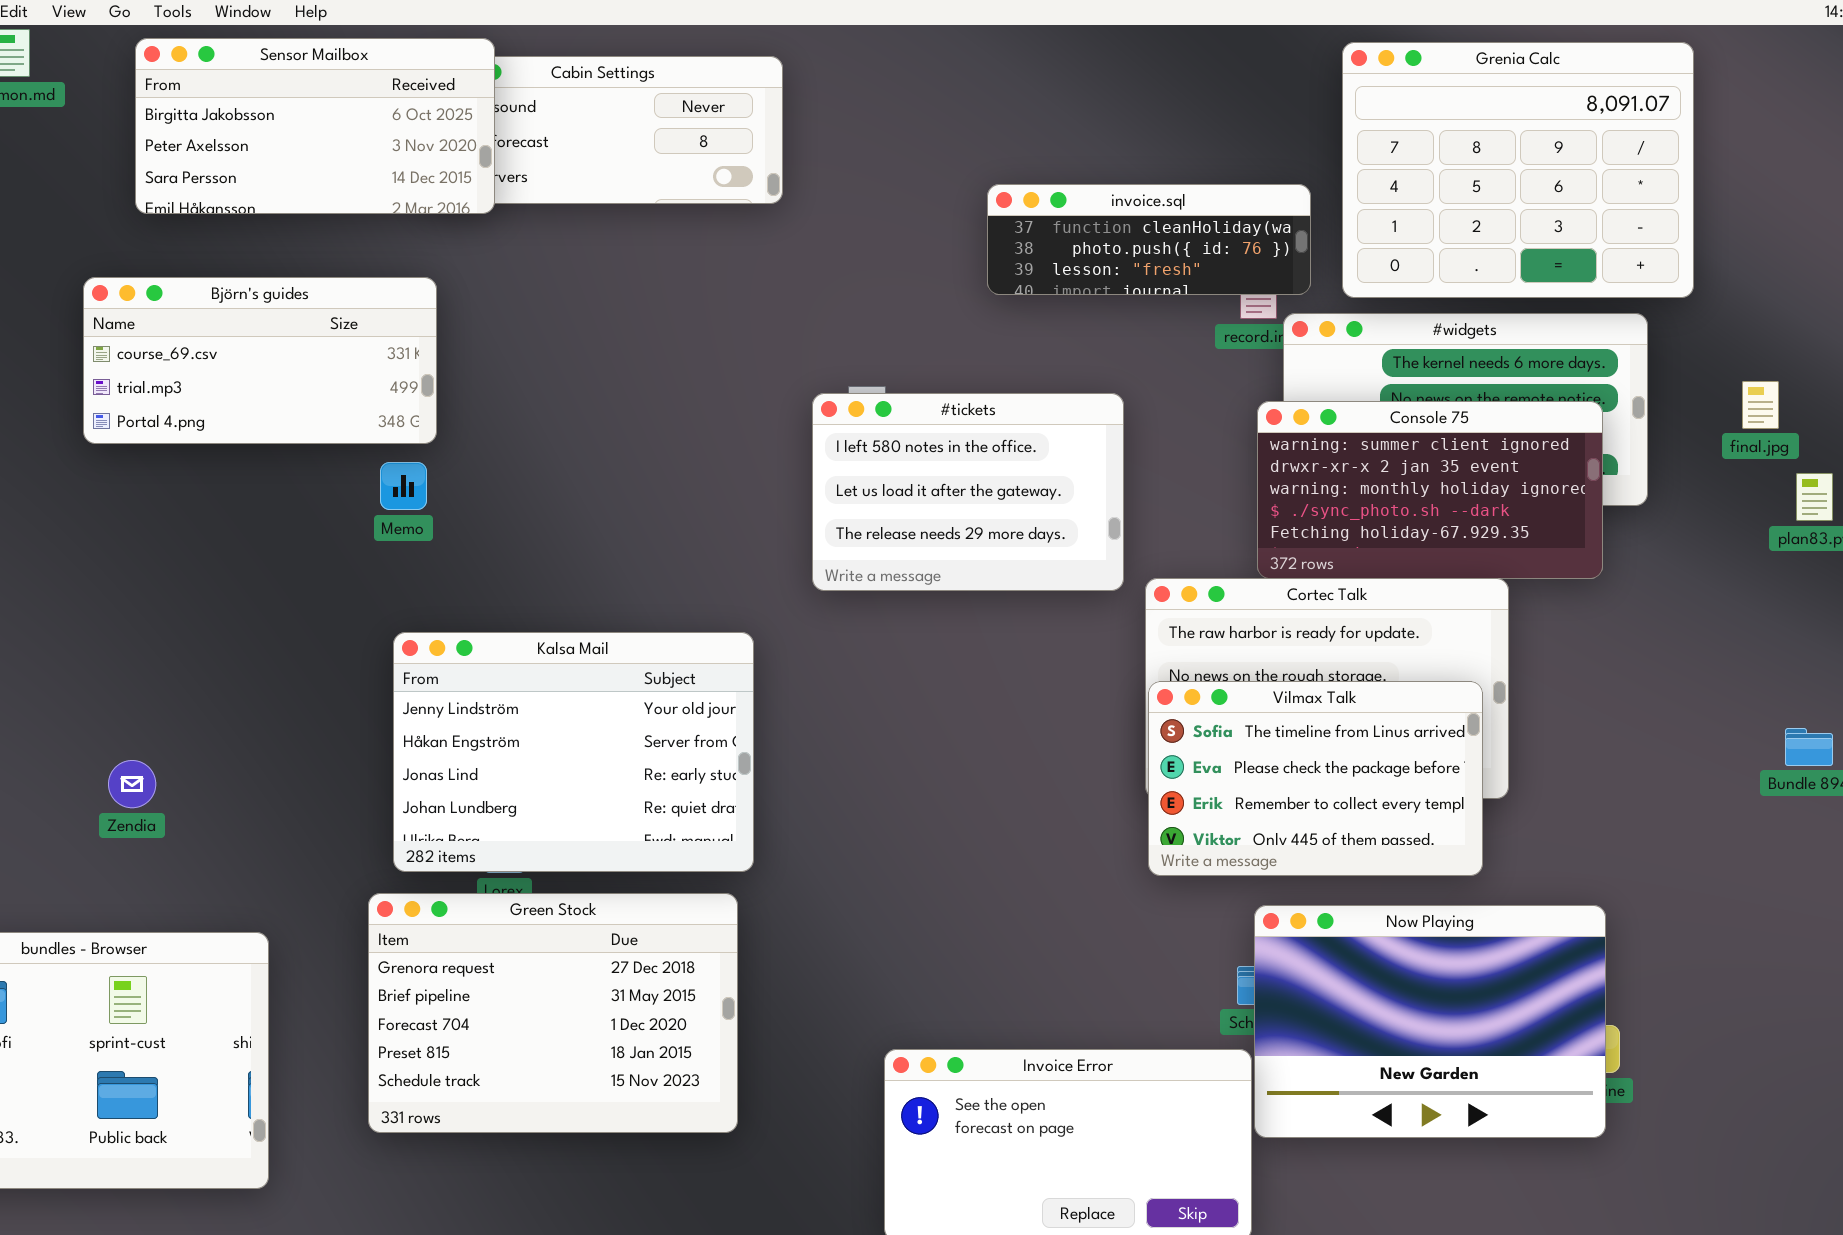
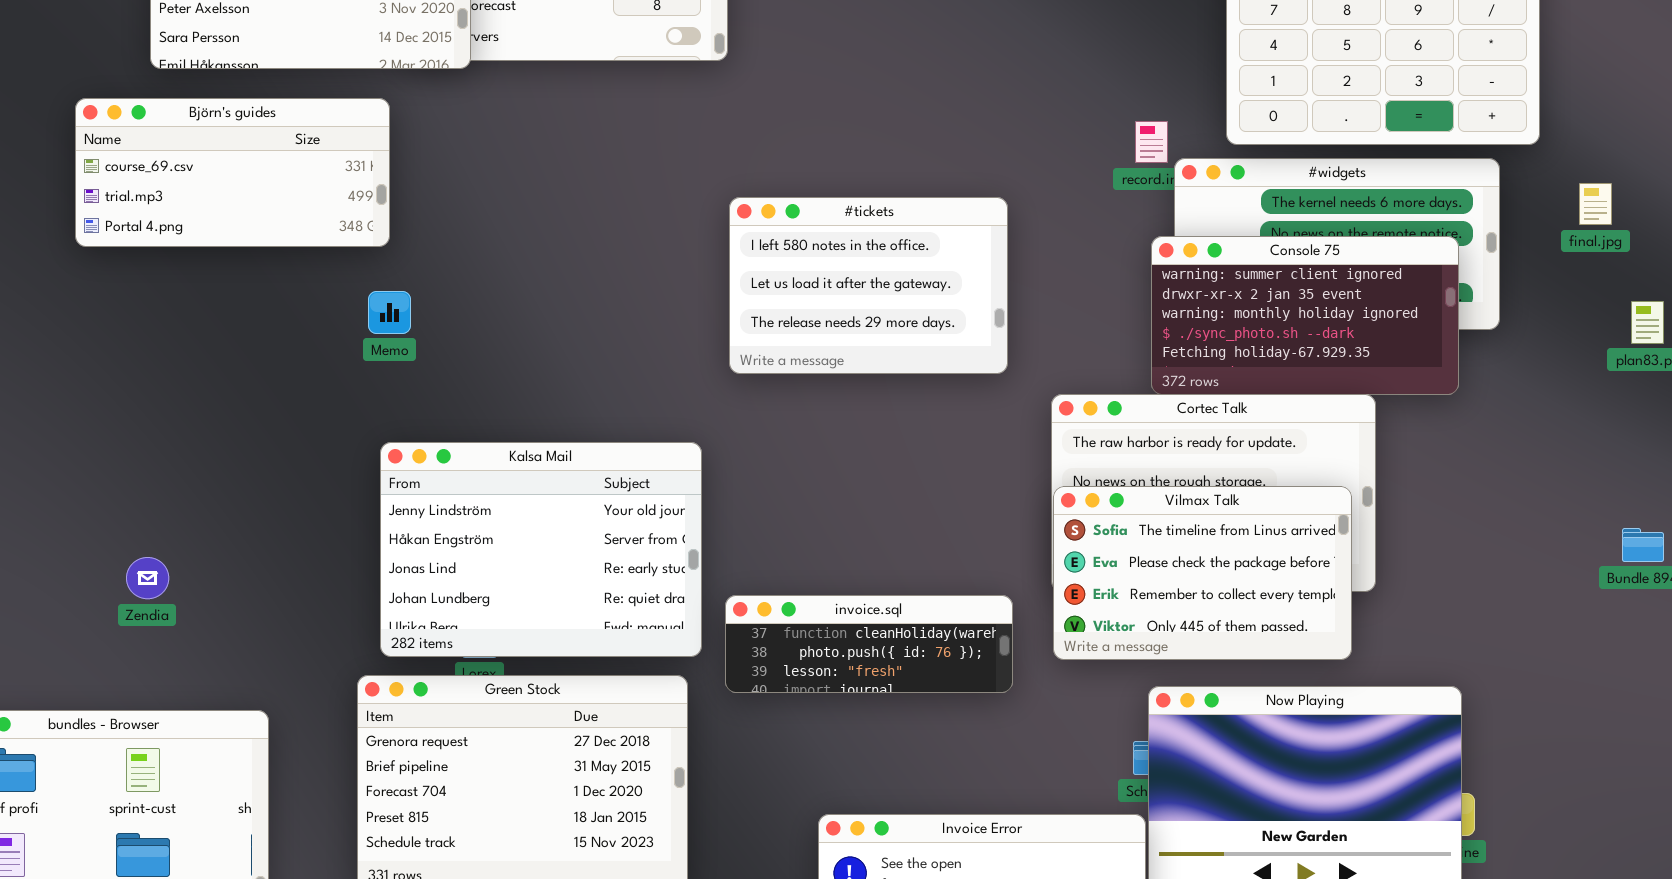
invoice.sql: [987,184,1311,295] -> [725,595,1013,693], moved
Björn's guides: [83,277,437,444] -> [75,98,390,247], moved
final.jpg: [1742,381,1779,429] -> [1579,183,1612,225], moved
#tickets: [812,393,1124,591] -> [729,197,1008,374], moved

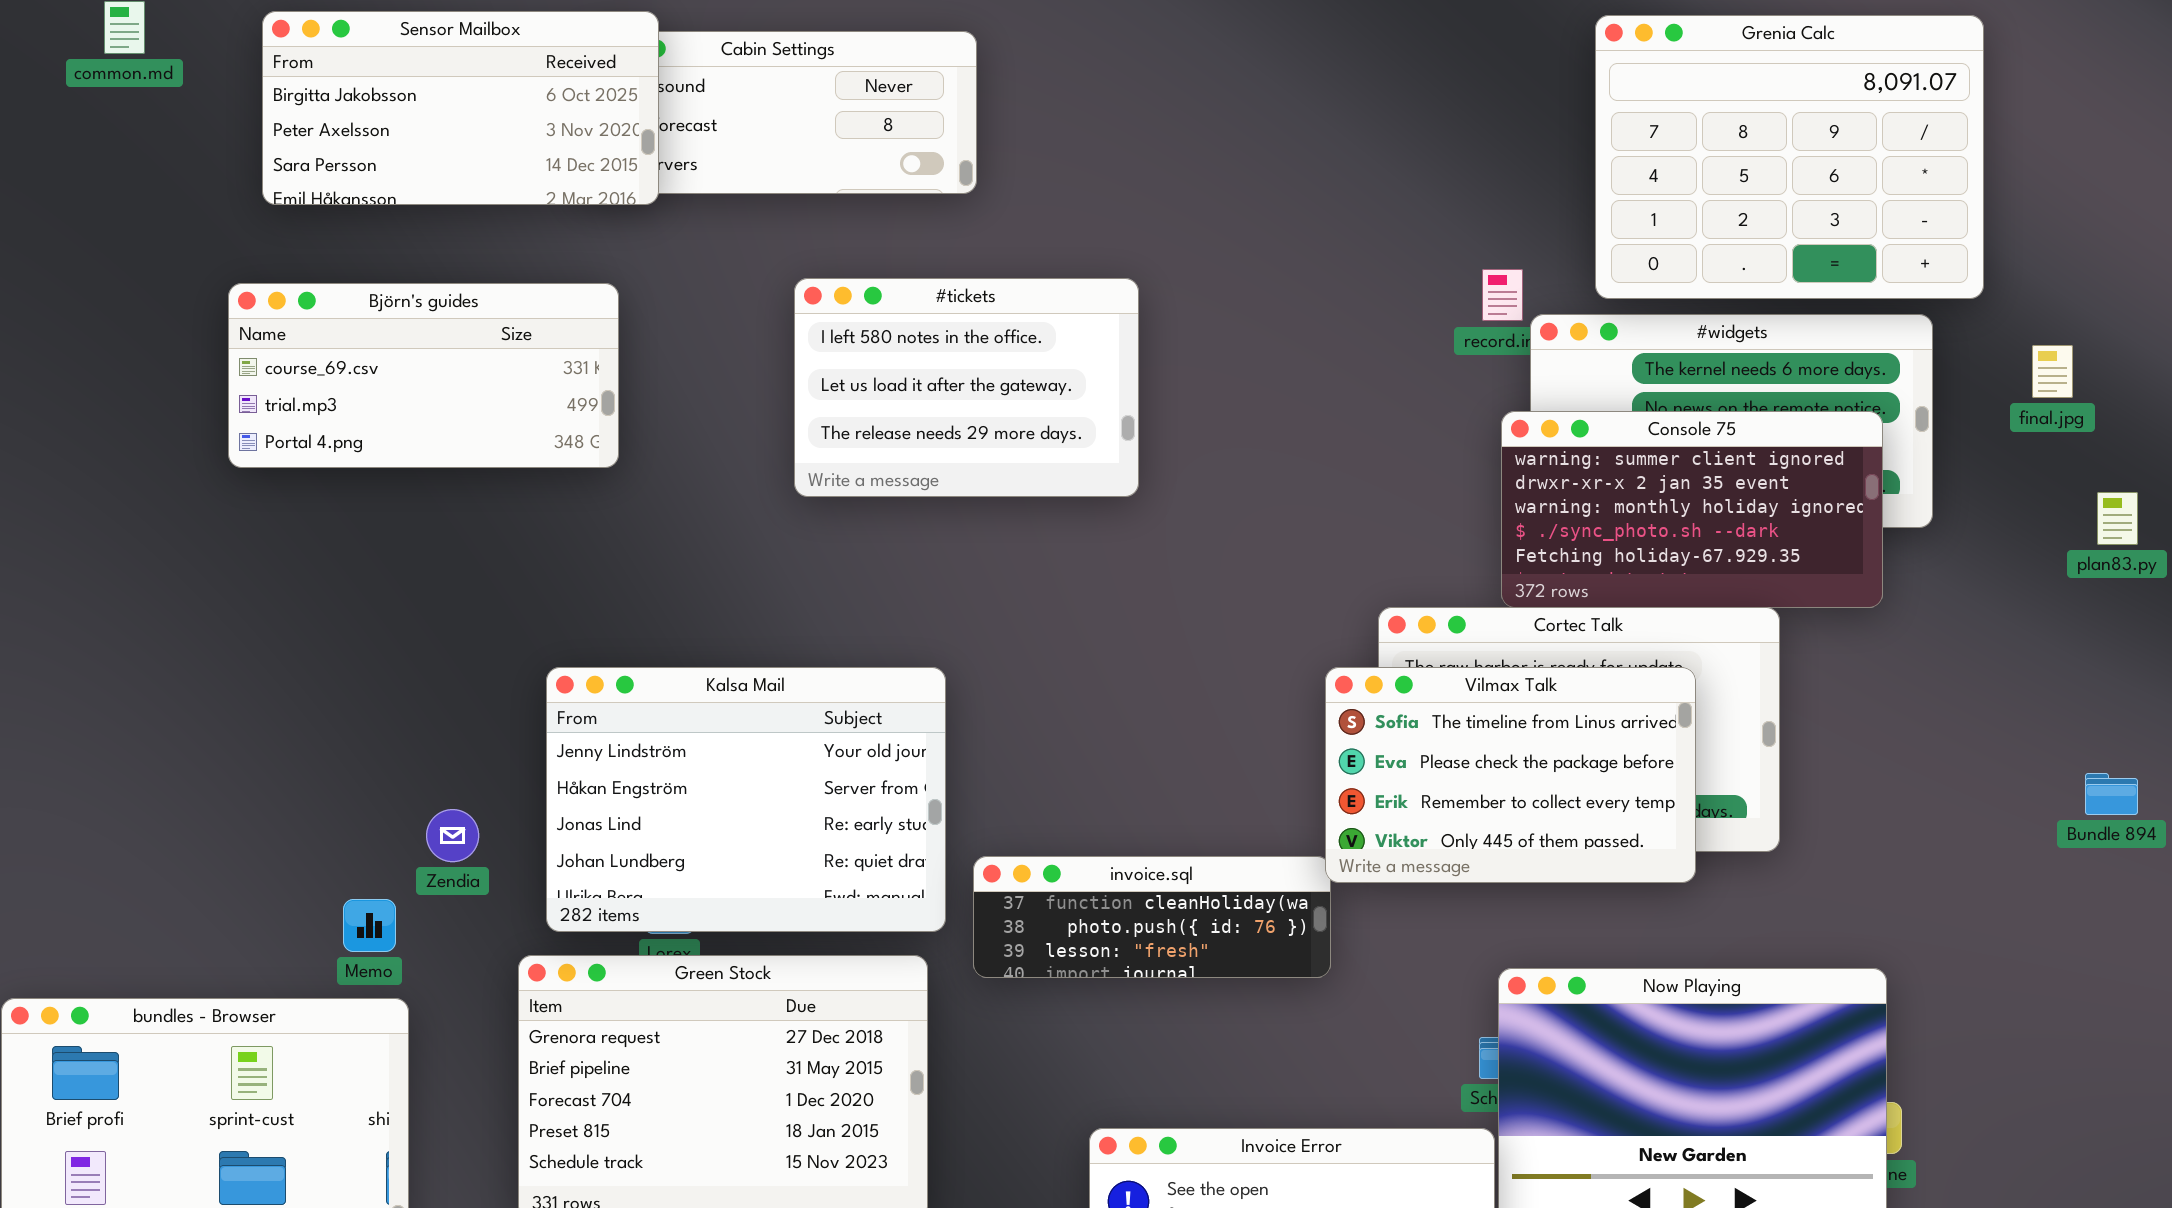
Björn's guides: [75,98,390,247] -> [228,283,619,468], moved
#tickets: [729,197,1008,374] -> [794,278,1139,497], moved
Memo: [368,291,411,334] -> [343,899,396,952], moved
Vilmax Talk: [1053,486,1352,660] -> [1325,667,1696,883], moved
Zendia: [126,557,169,599] -> [426,809,479,862], moved

